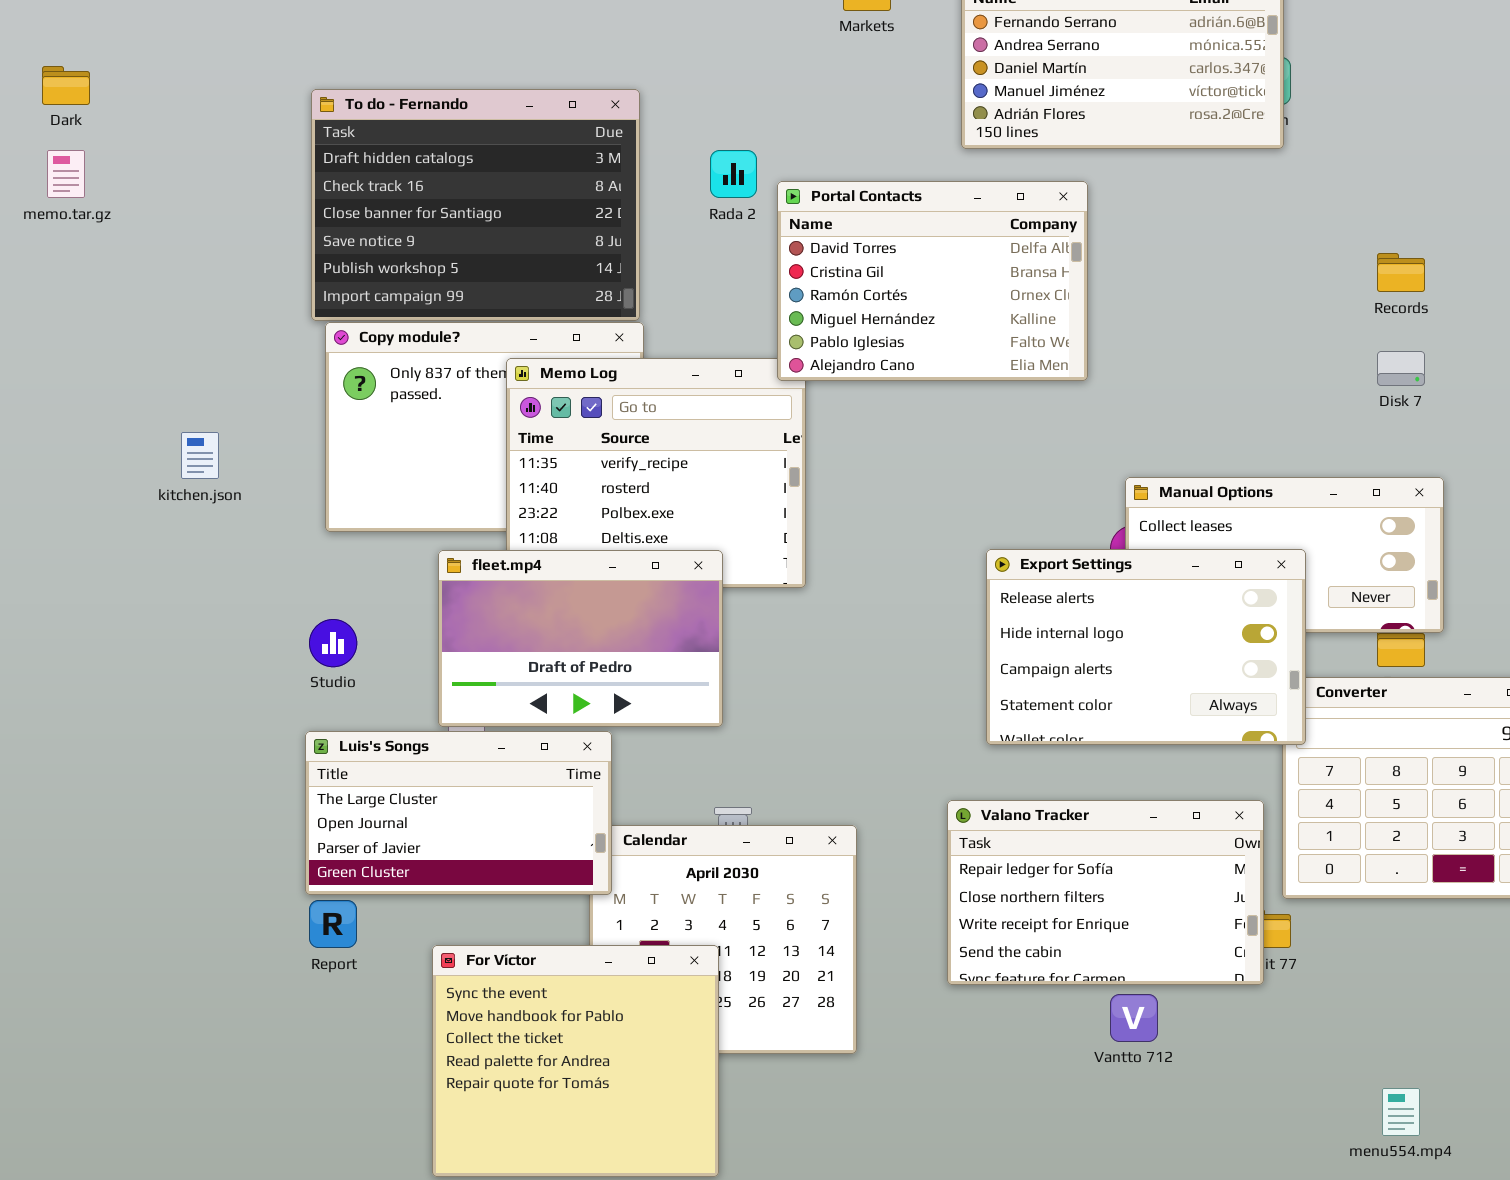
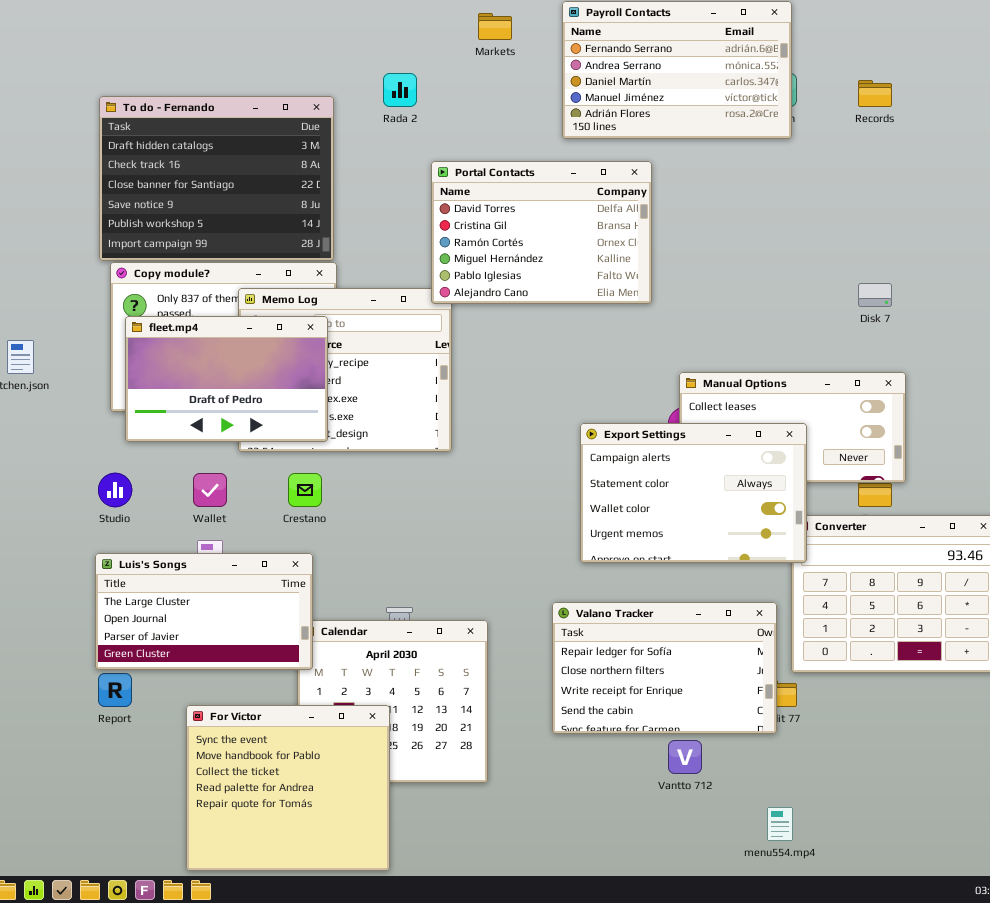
Rada 2: [710,150,757,198] -> [383,73,417,107], moved
Records: [1377,253,1425,292] -> [858,80,892,107], moved
Export Settings: [986,549,1306,745] -> [580,423,807,563], scrolled down 2 rows
fleet.mp4: [438,550,723,727] -> [125,316,328,442], moved
menu554.mp4: [1382,1088,1420,1136] -> [767,807,793,841], moved

